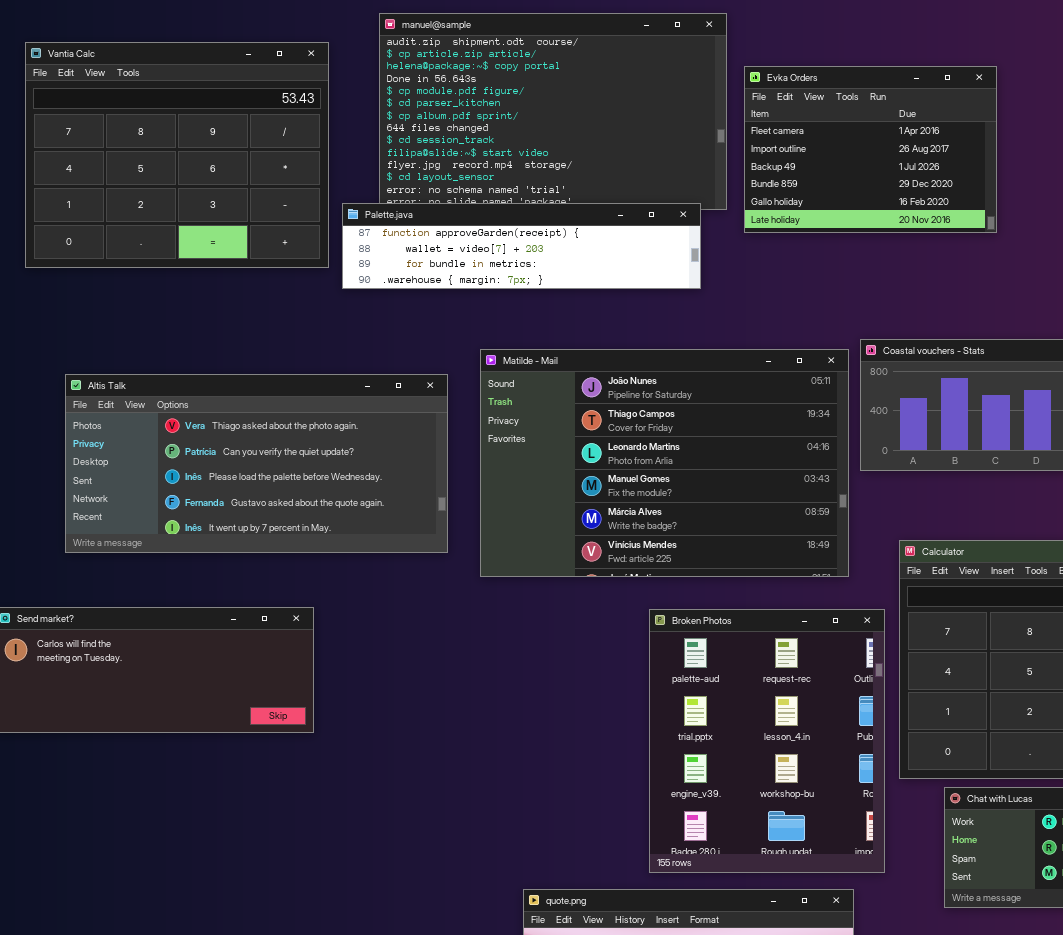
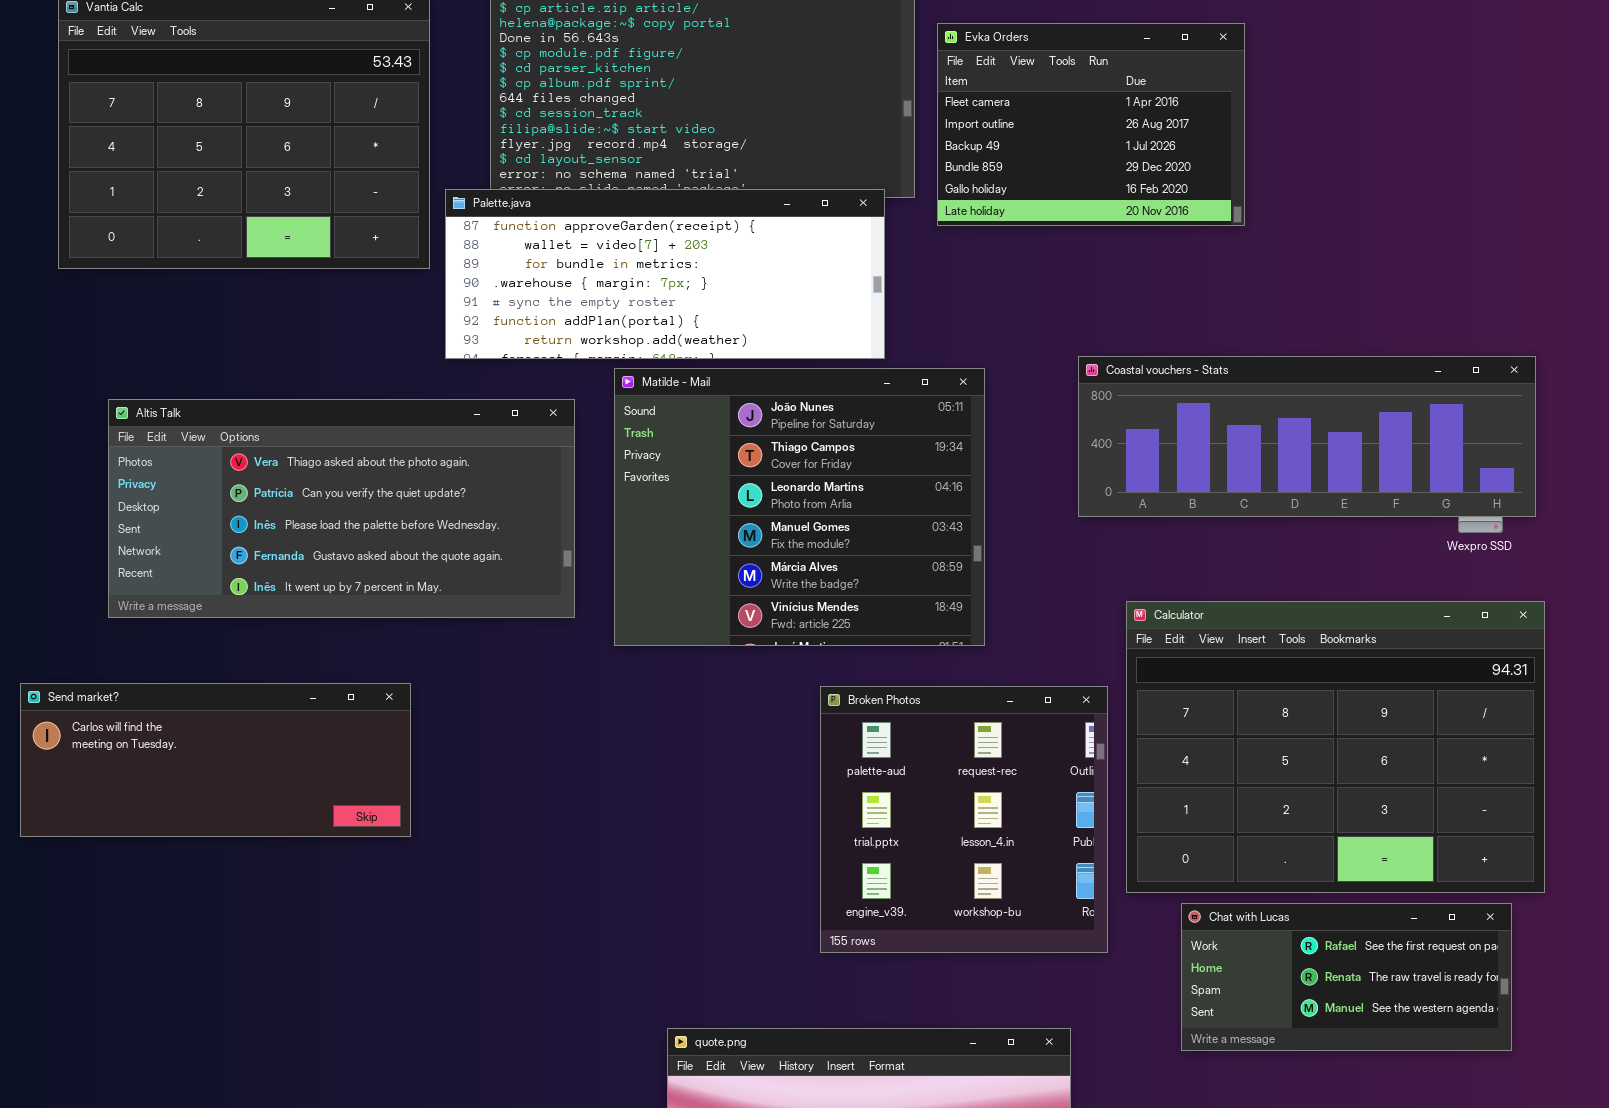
Palette.java: [342,203,701,289] -> [445,189,885,359], resized
Matilde - Mail: [480,349,849,577] -> [614,368,985,646], resized
Broken Photos: [649,609,885,873] -> [820,686,1108,953], resized

